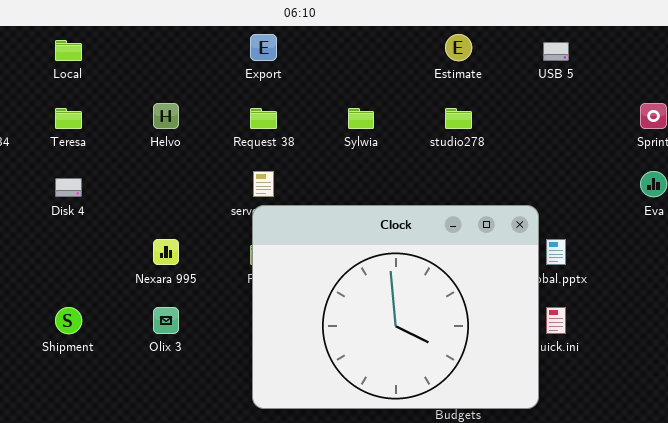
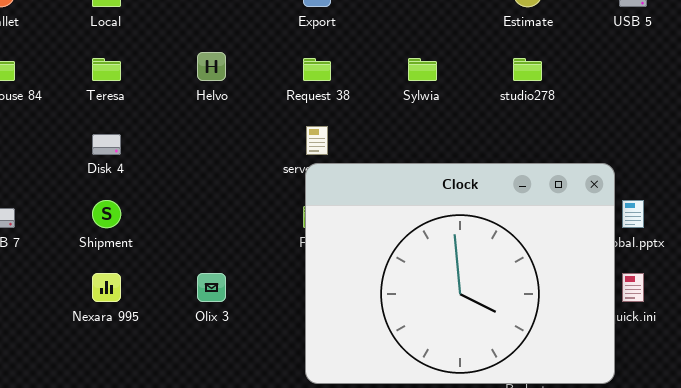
Nexara 995: [153,239,179,265] -> [92,273,121,302], moved
Shipment: [55,307,82,334] -> [92,200,121,228], moved

